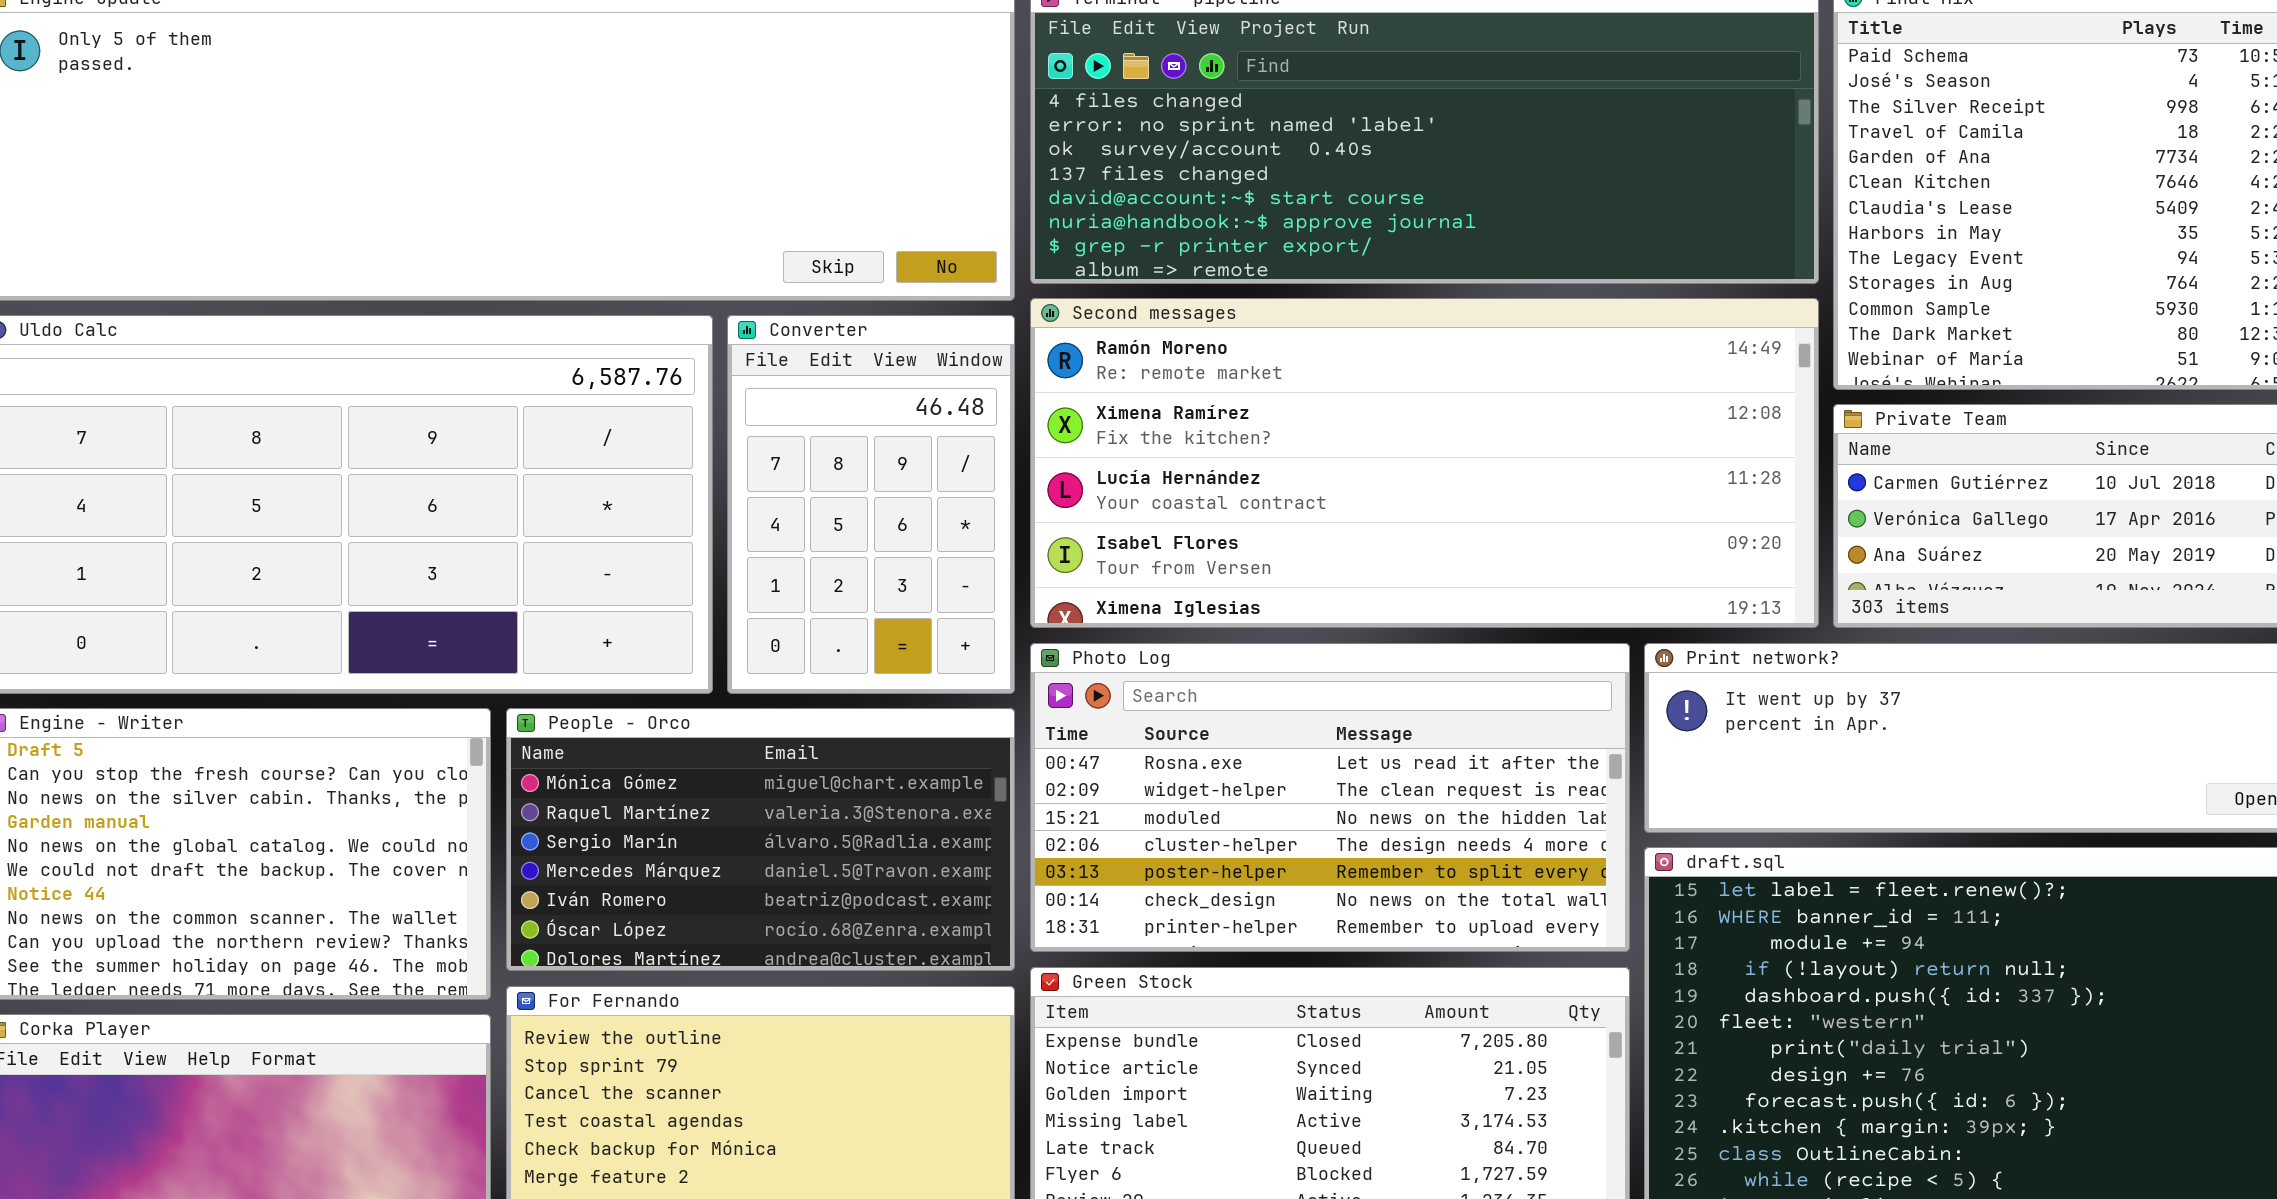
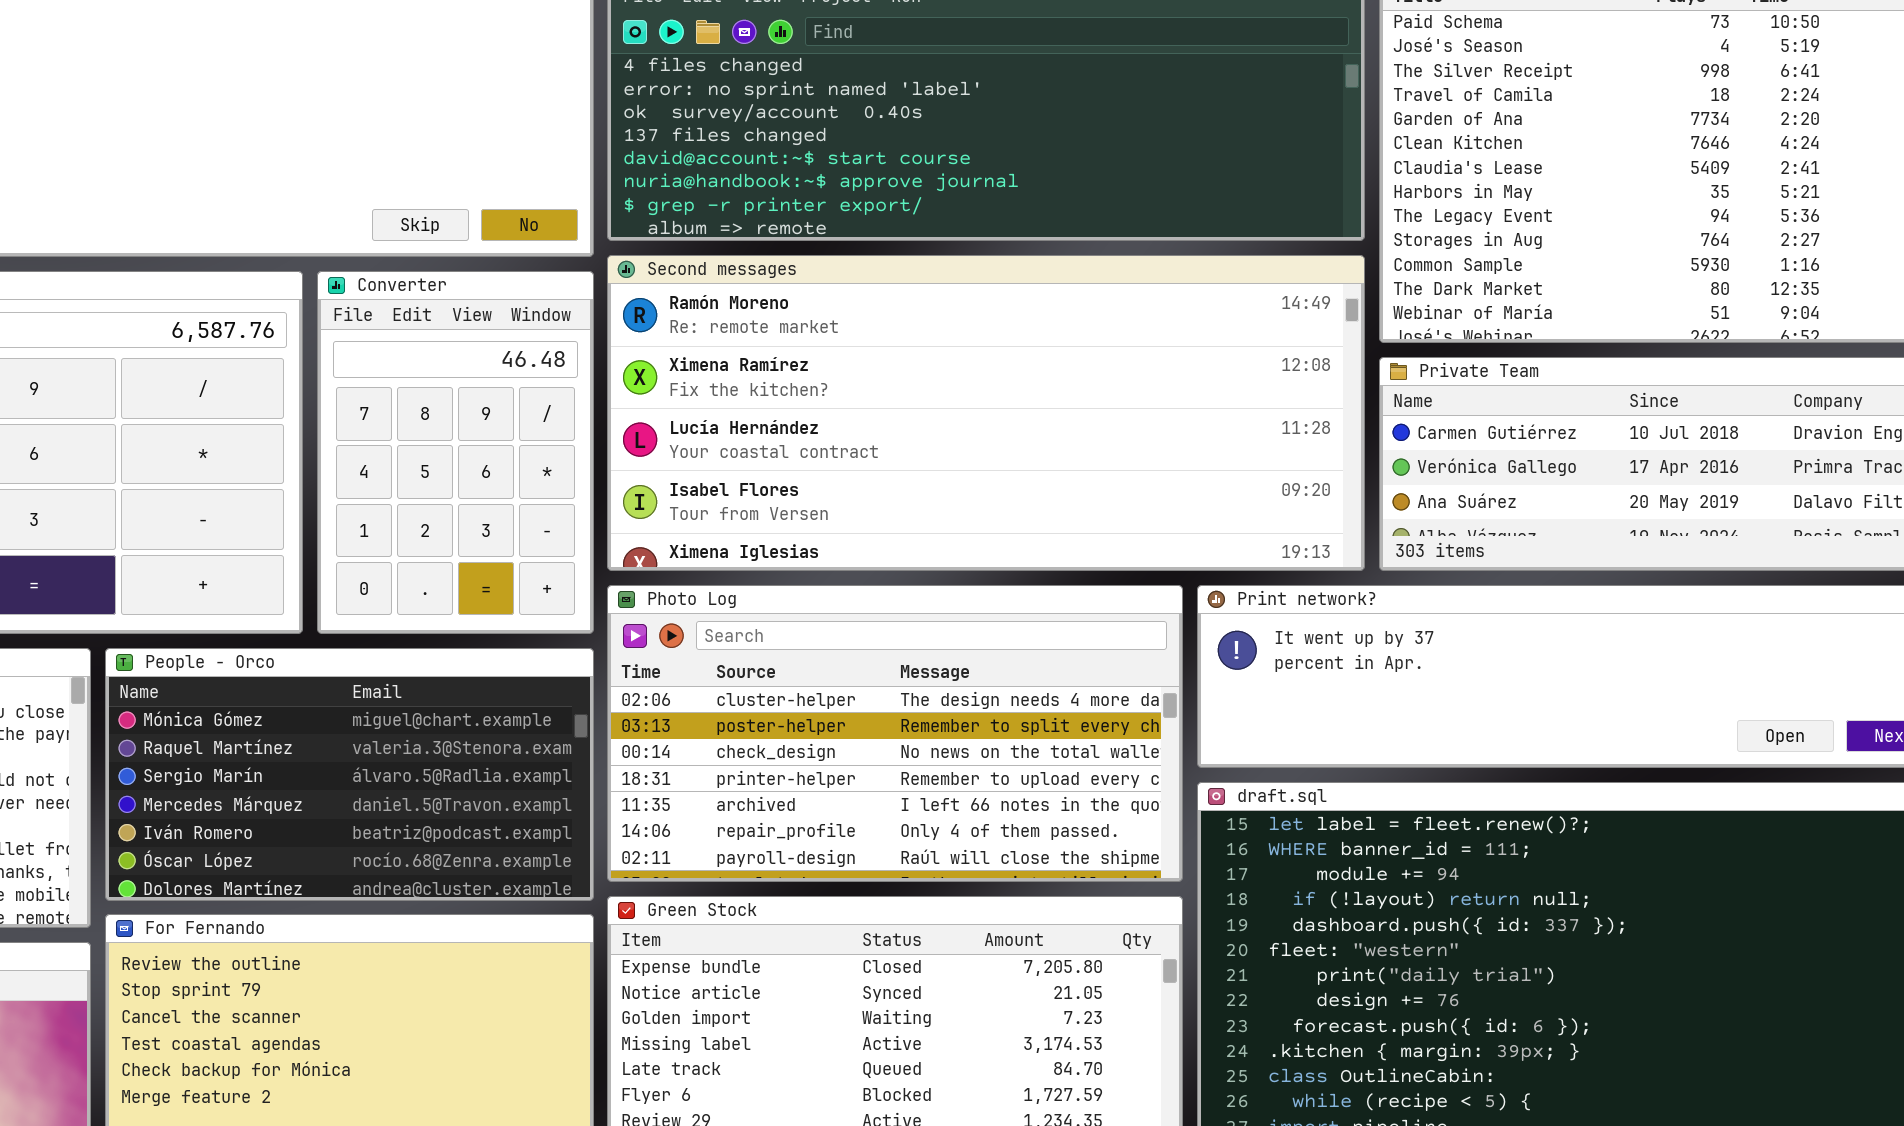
Photo Log: [1030,643,1630,952] -> [607,585,1183,882], scrolled down 3 rows

